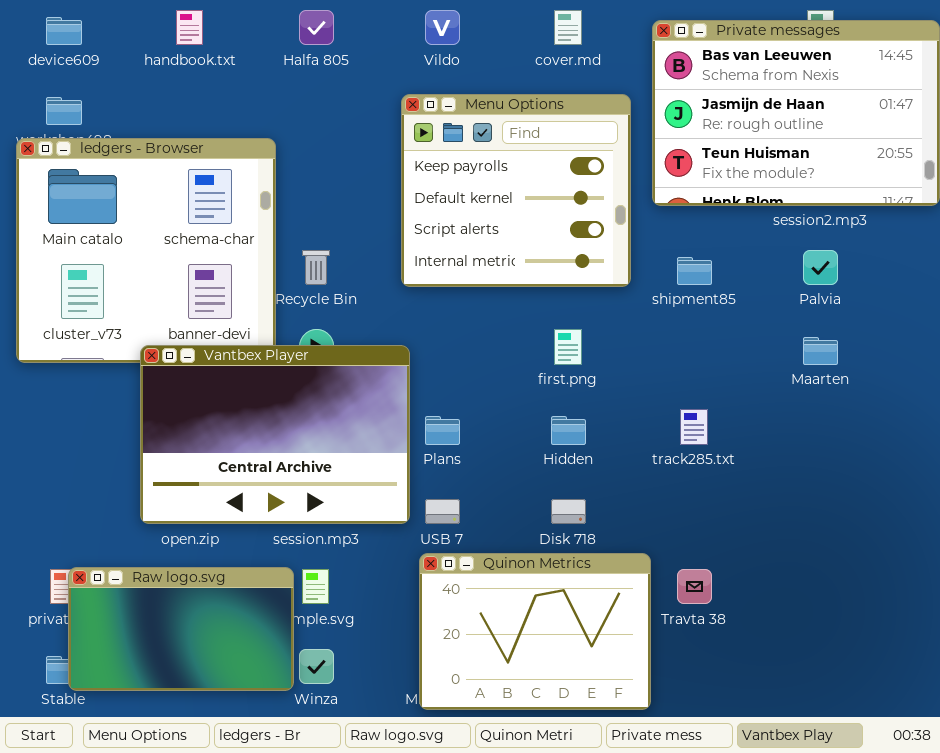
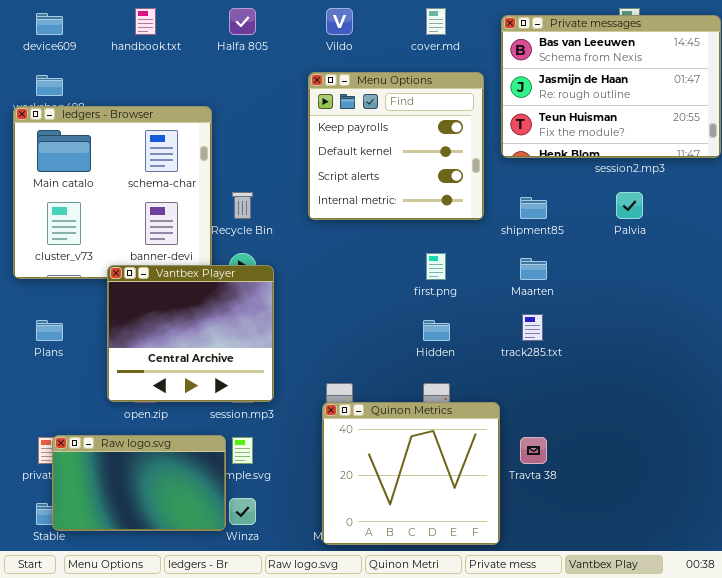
Maarten: [803,337,838,365] -> [520,258,547,280], moved
Vantbex Player: [140,345,410,524] -> [107,265,274,402], resized
Plans: [425,416,460,445] -> [36,320,63,341], moved
Quinon Metrics: [419,553,651,710] -> [322,402,500,545], resized

